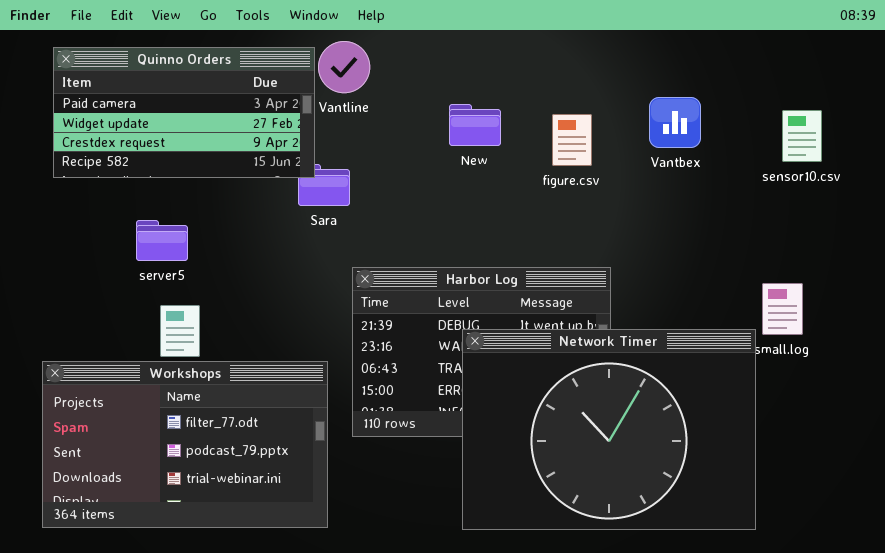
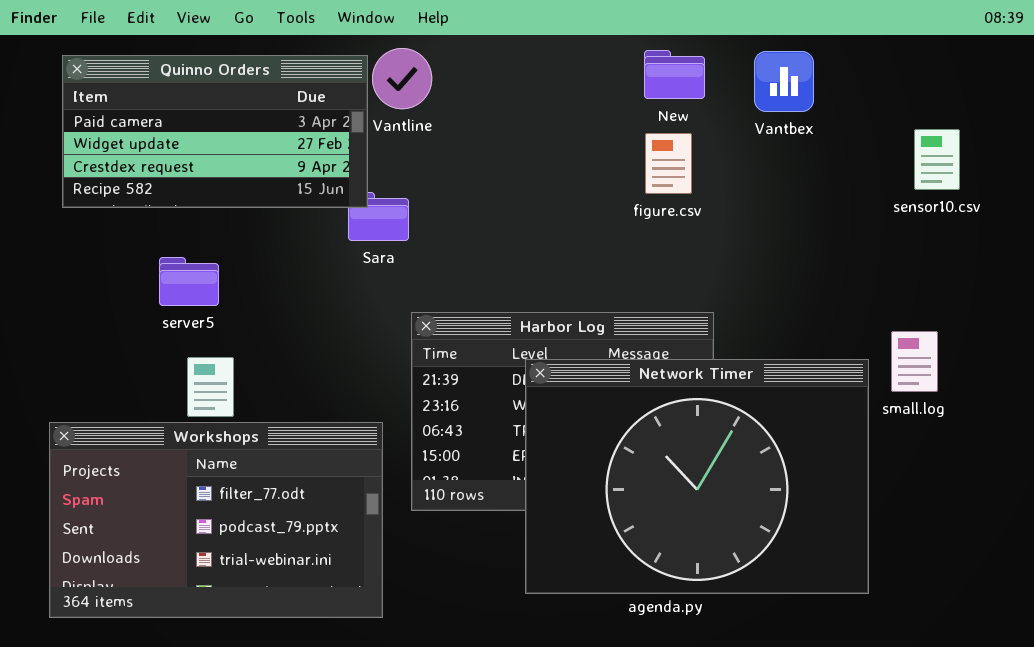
Vantbex: [649,97,701,148] -> [754,51,814,112], moved
New: [449,104,501,146] -> [644,50,705,99], moved
Network Timer: [462,329,756,530] -> [525,359,869,594], moved

